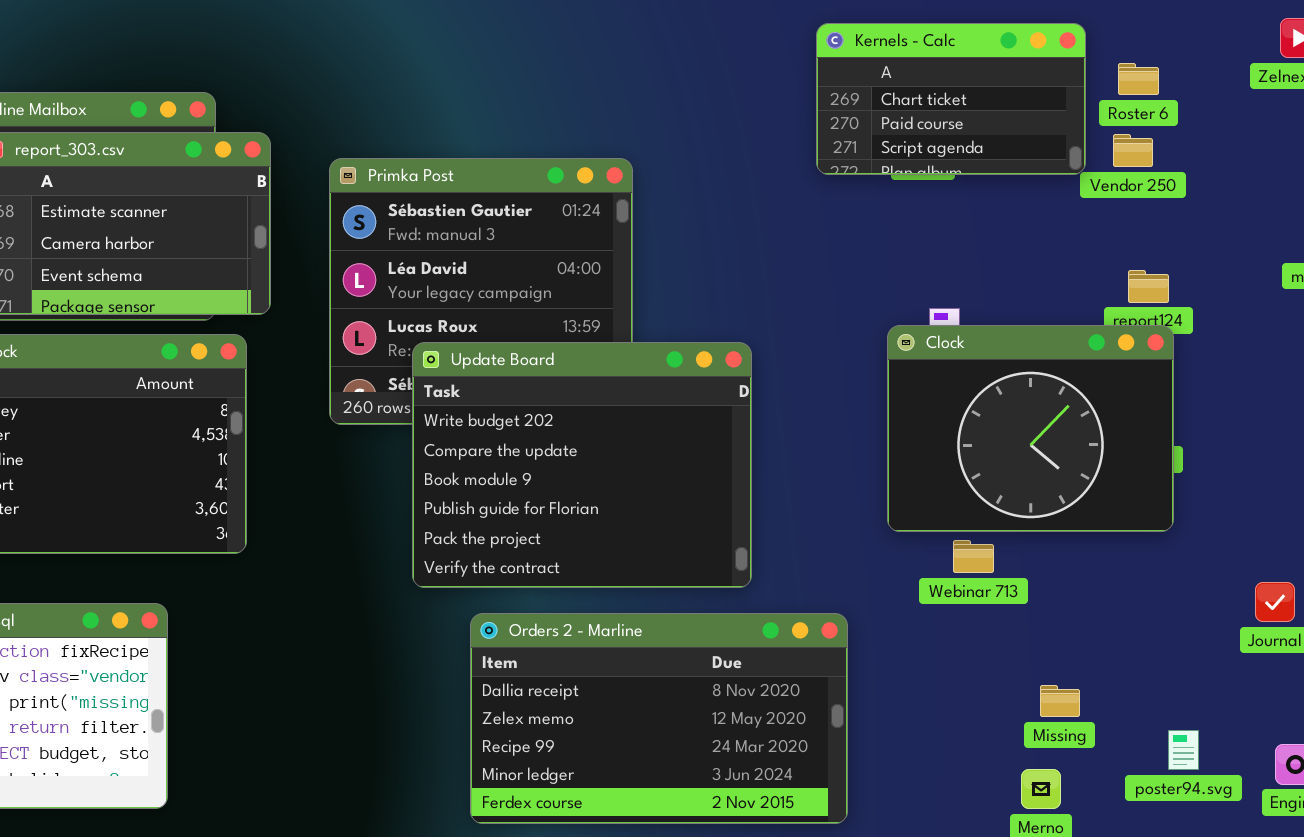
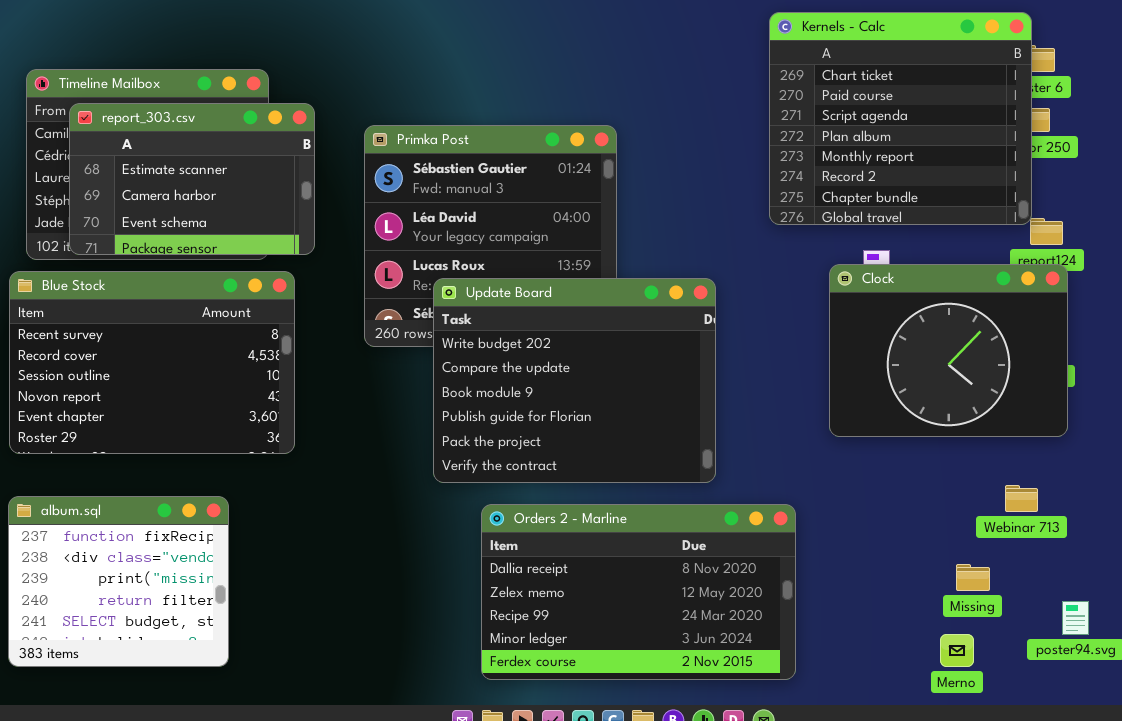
Kernels - Calc: [816,23,1086,175] -> [769,12,1032,225], resized
Webinar 713: [953,540,994,573] -> [1005,485,1038,512], moved

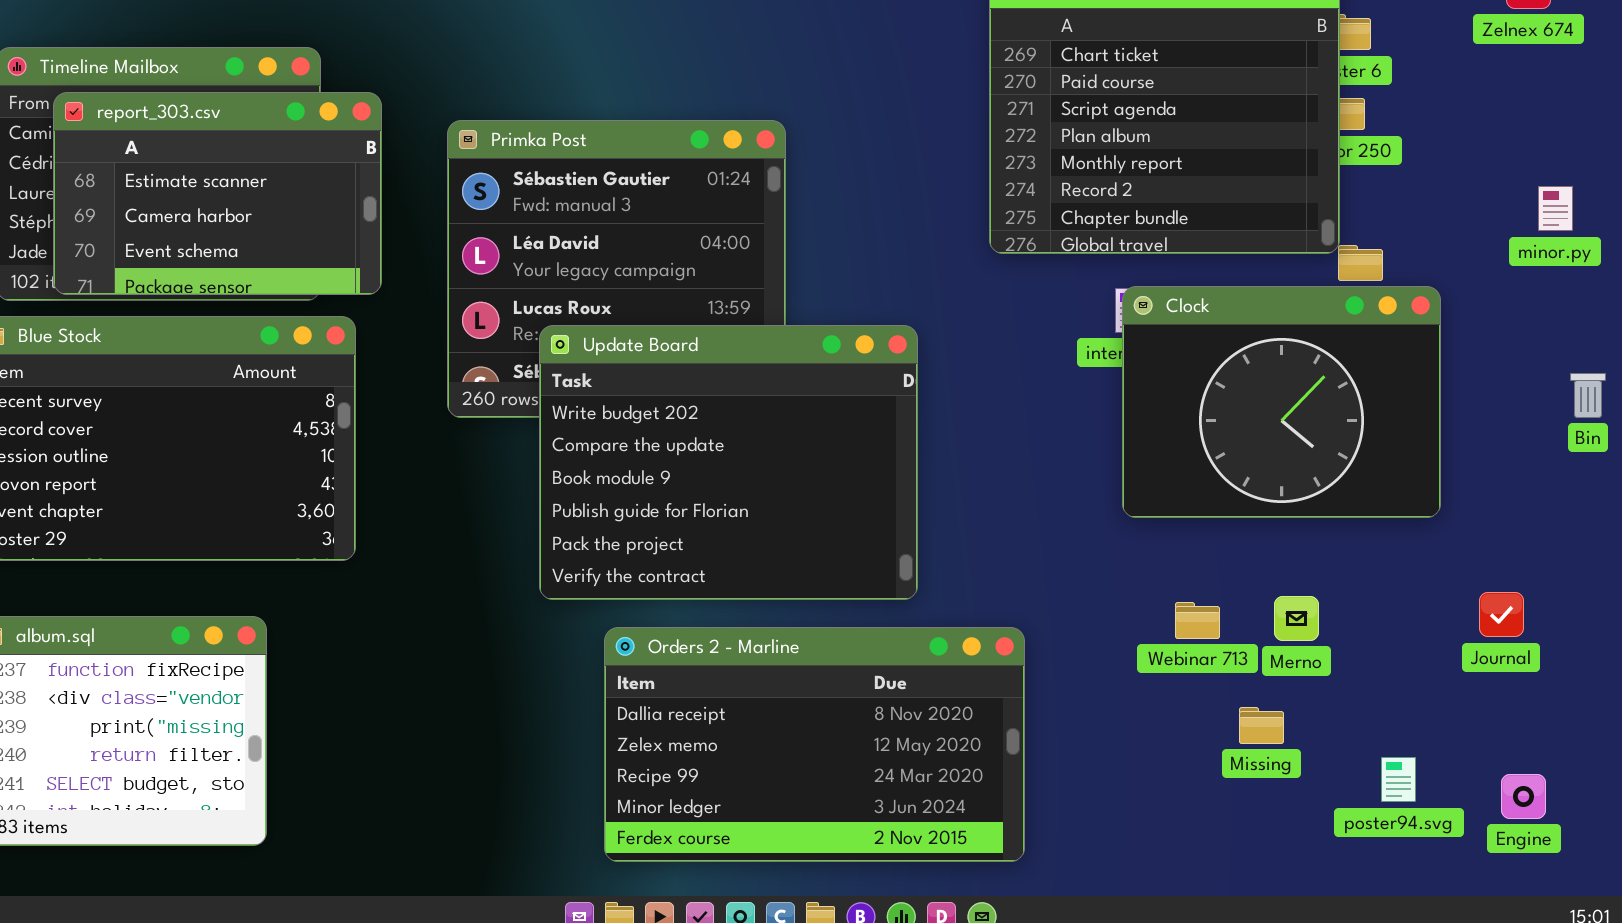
Clock: [829,264,1068,437] -> [1122,286,1441,518], moved
Webinar 713: [1005,485,1038,512] -> [1175,602,1220,639], moved
Merno: [940,634,974,667] -> [1274,596,1319,641], moved

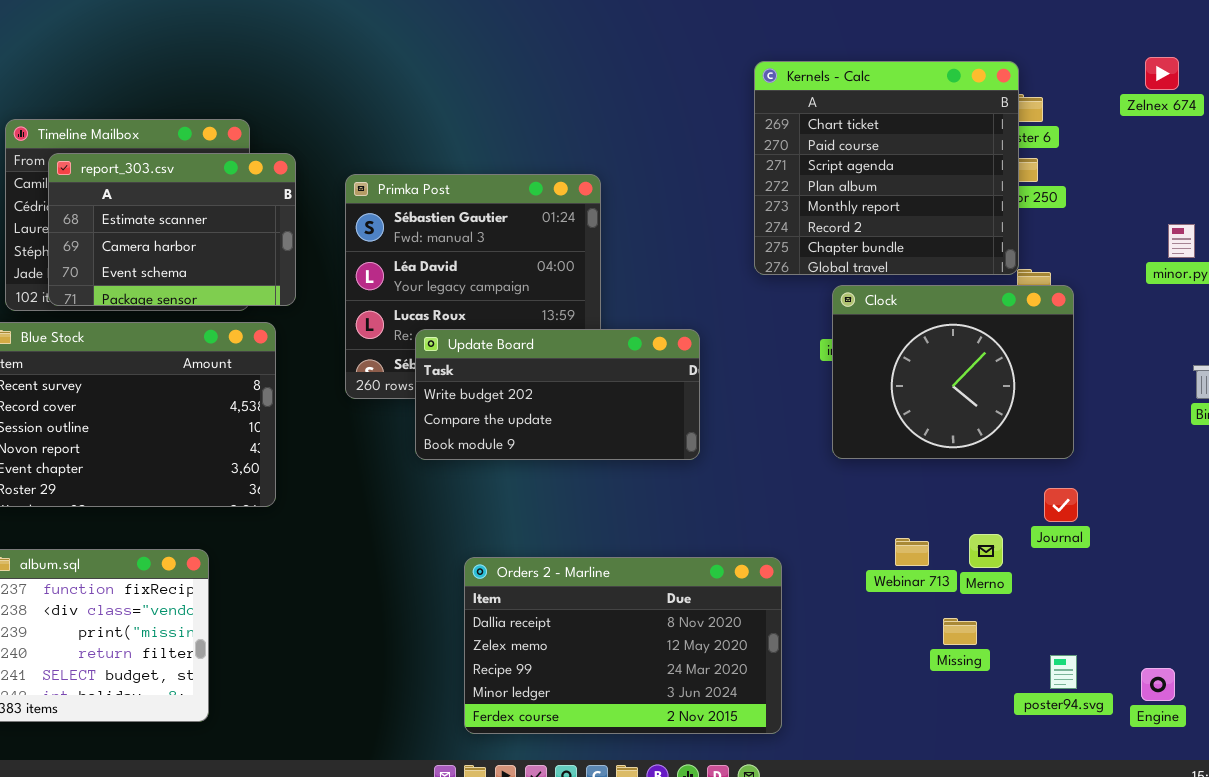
Clock: [1122,286,1441,518] -> [832,285,1074,459], moved
Update Board: [539,325,918,600] -> [415,329,700,460], resized
Journal: [1479,592,1524,637] -> [1044,488,1078,522], moved

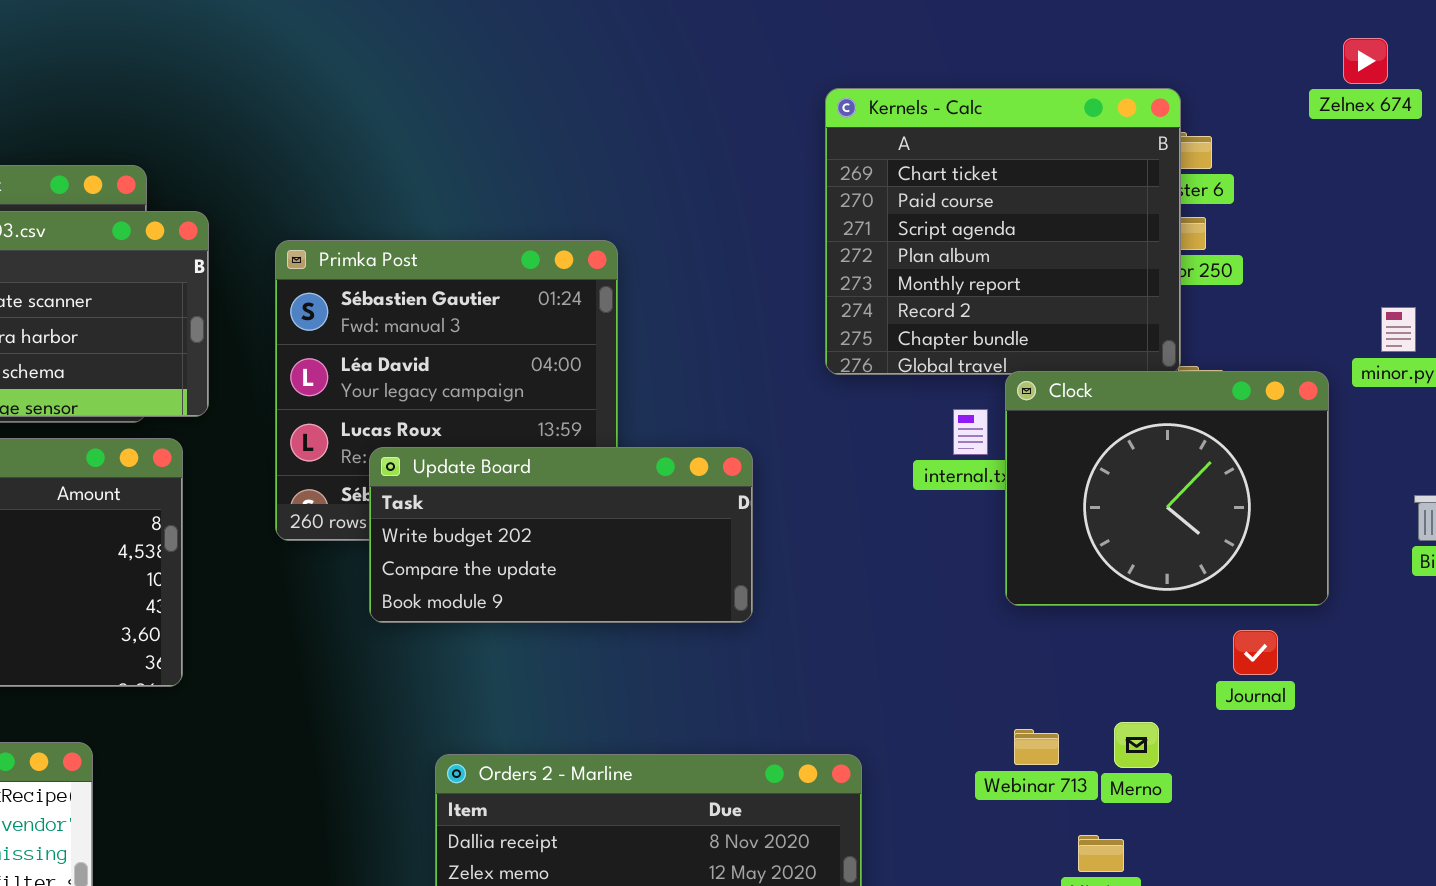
Zelnex 674: [1145,57,1179,90] -> [1343,38,1388,84], moved
Clock: [832,285,1074,459] -> [1005,371,1329,606], moved
Journal: [1044,488,1078,522] -> [1233,630,1278,675], moved

